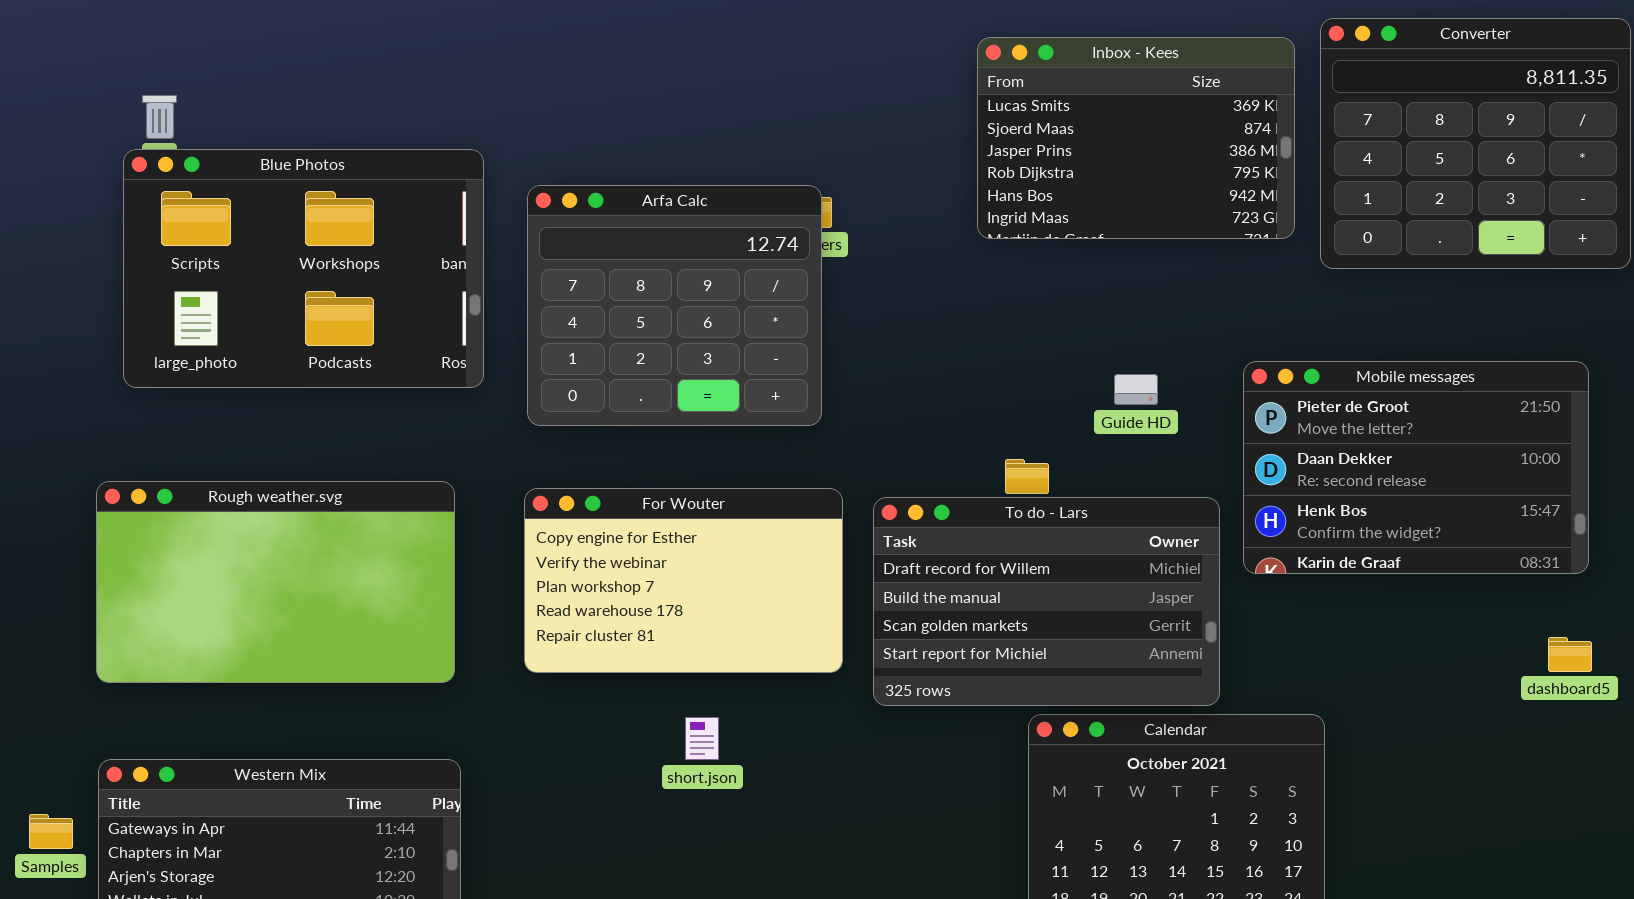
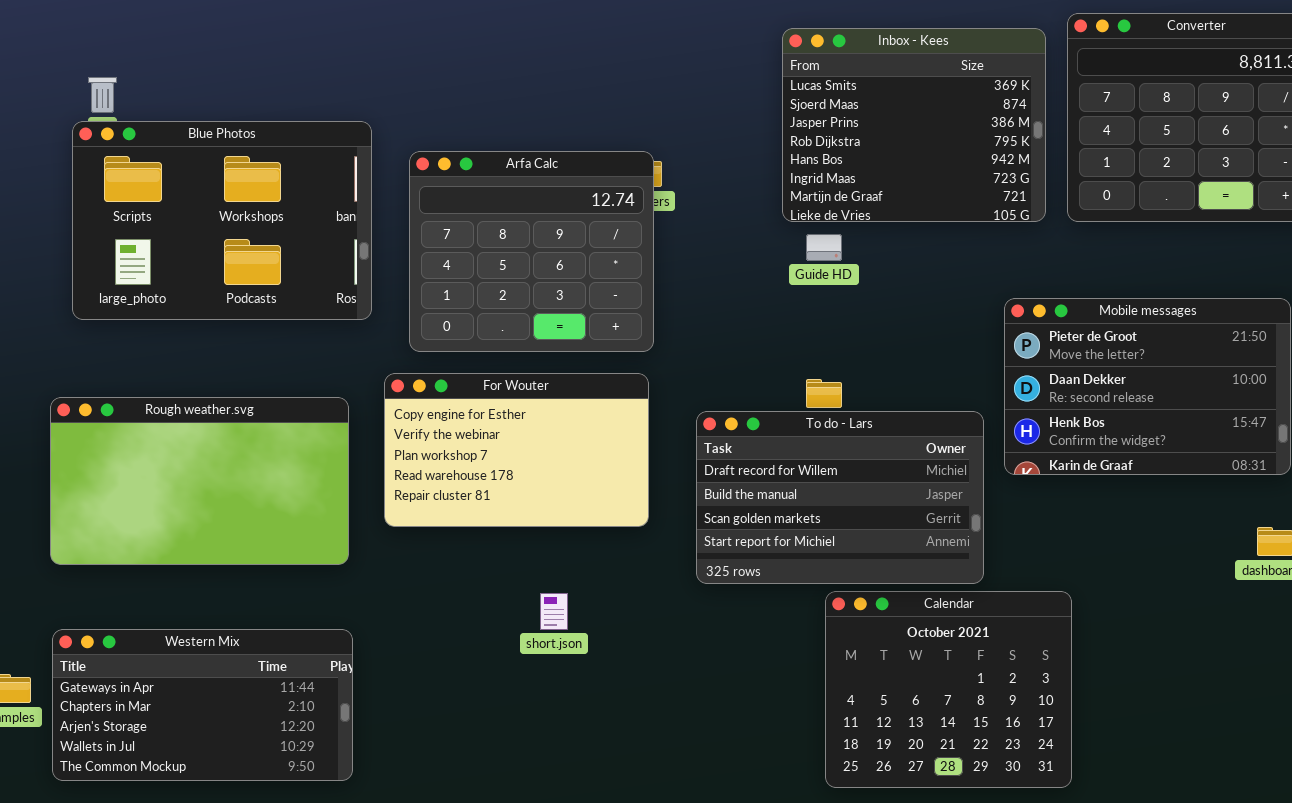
Inbox - Kees: [977,37,1295,239] -> [782,28,1046,222], resized
Guide HD: [1114,374,1158,405] -> [806,234,842,261], moved
For Wouter: [524,488,843,673] -> [384,373,649,527], moved

